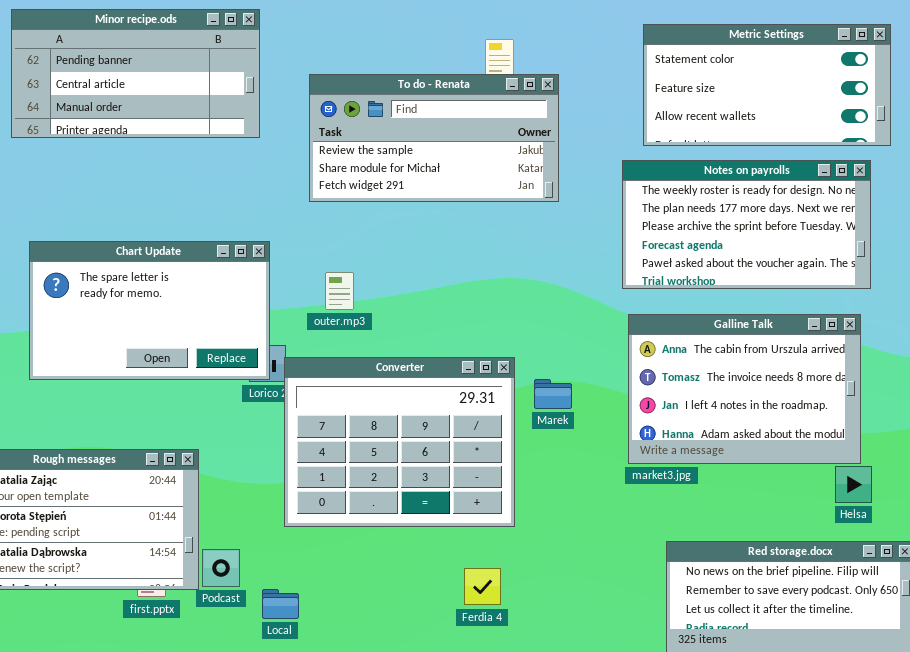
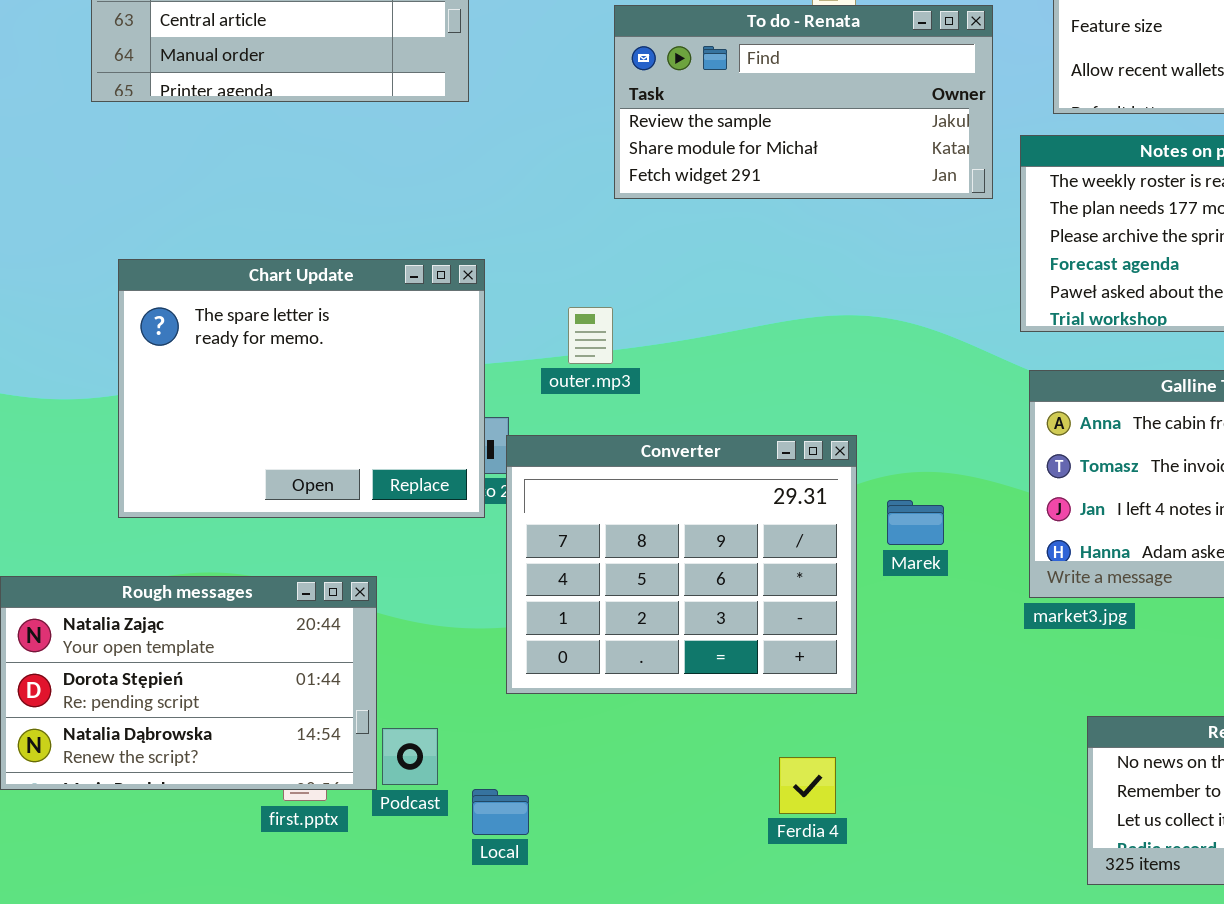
To do - Renata: [309,74,559,202] -> [614,5,993,199], moved
Chart Update: [29,241,270,380] -> [118,259,485,518], resized
Marek: [534,379,572,409] -> [887,500,944,545], moved

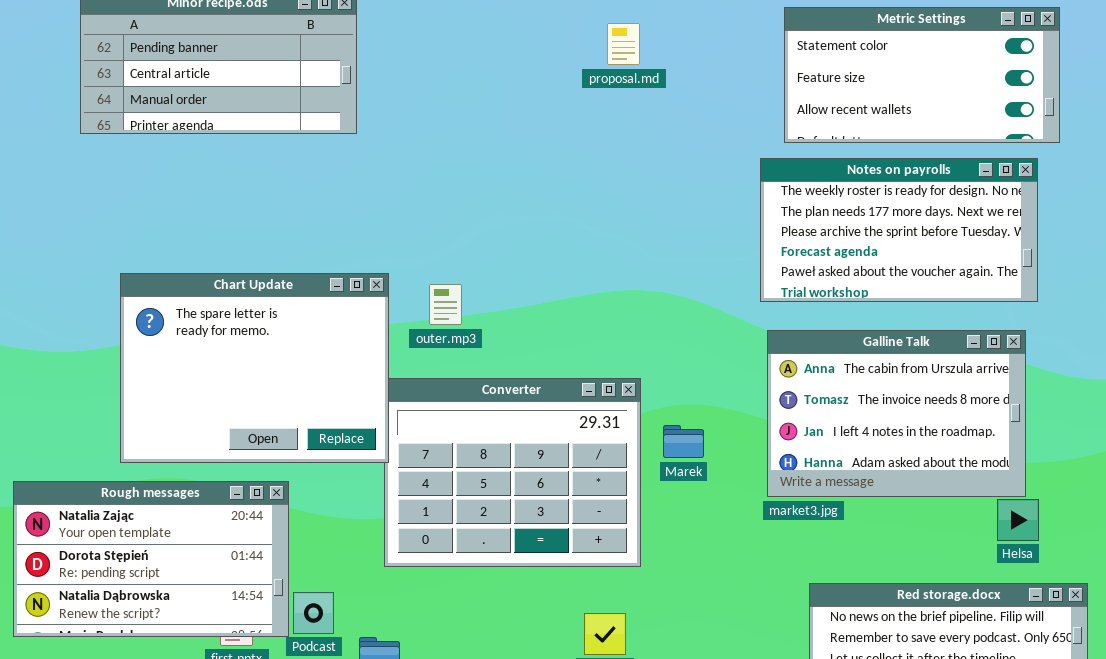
To do - Renata: [614,5,993,199] -> none, closed
Chart Update: [118,259,485,518] -> [120,273,389,463], moved

